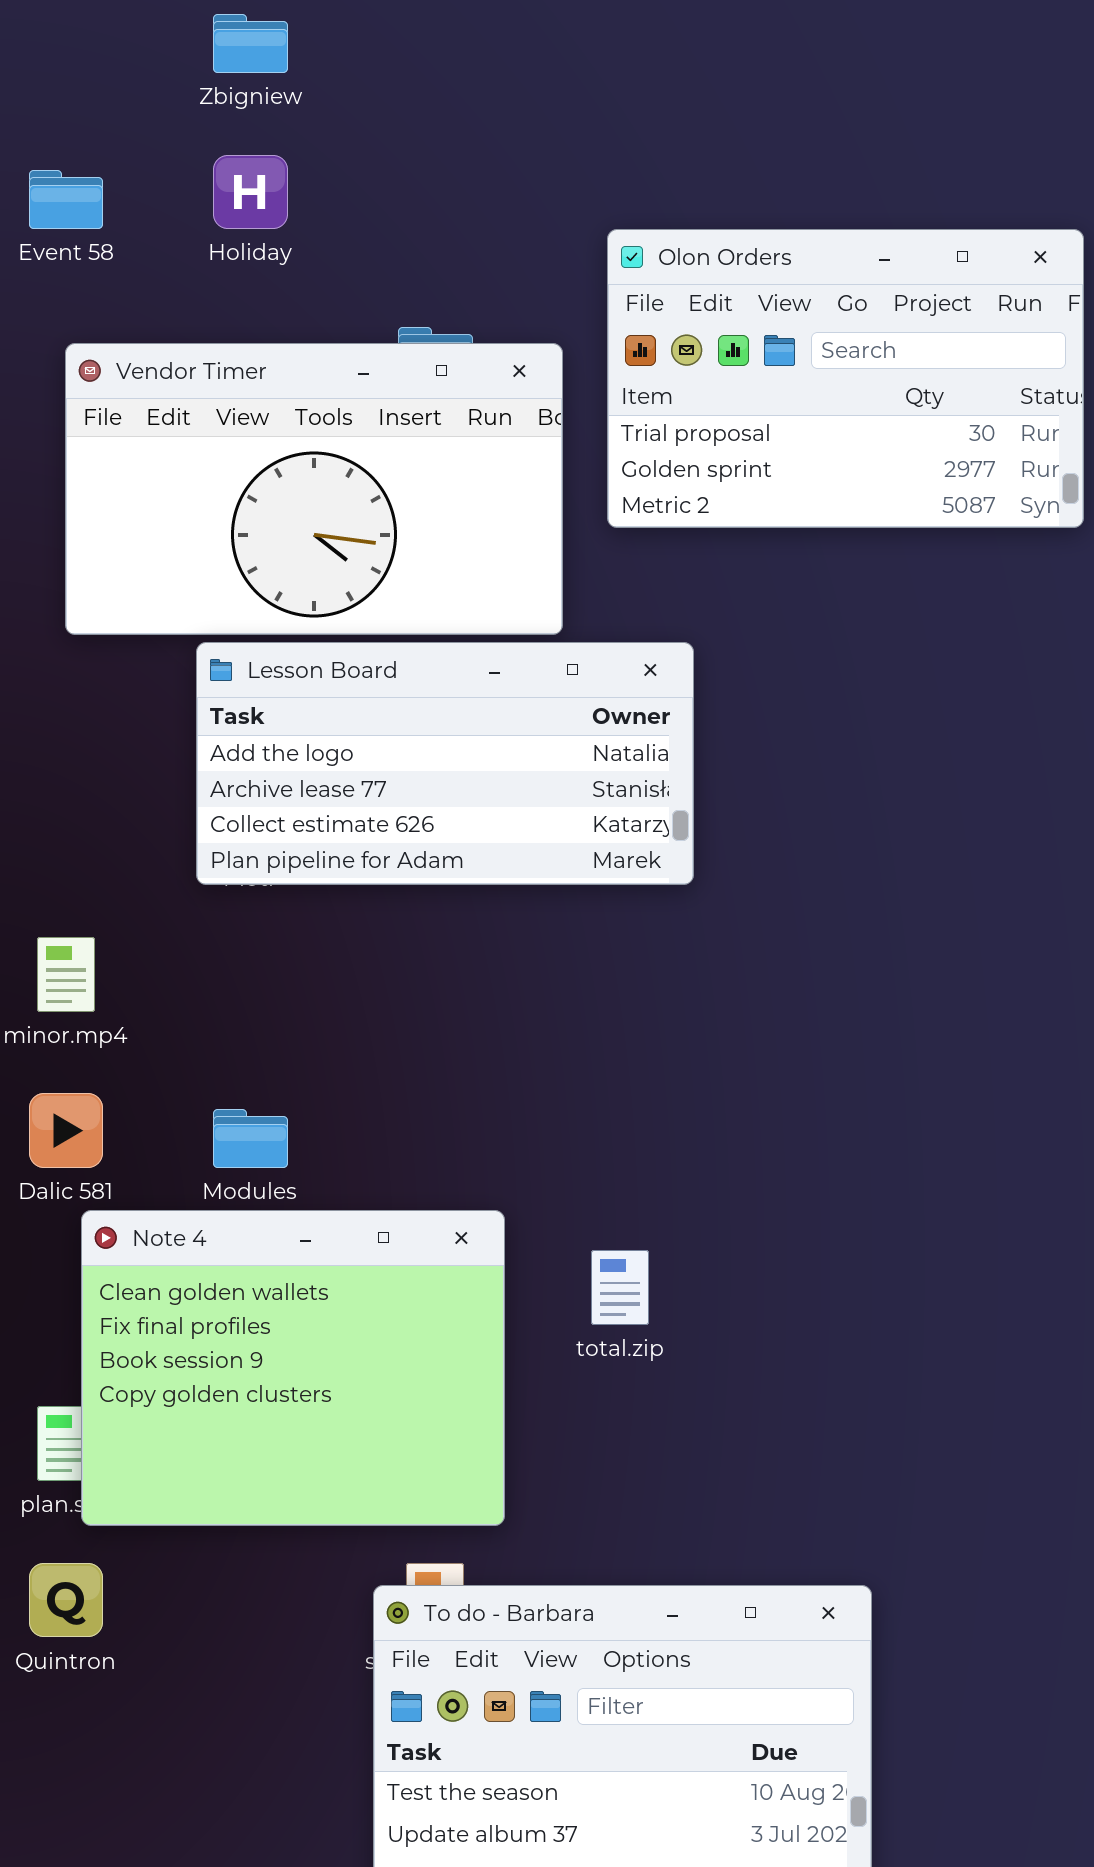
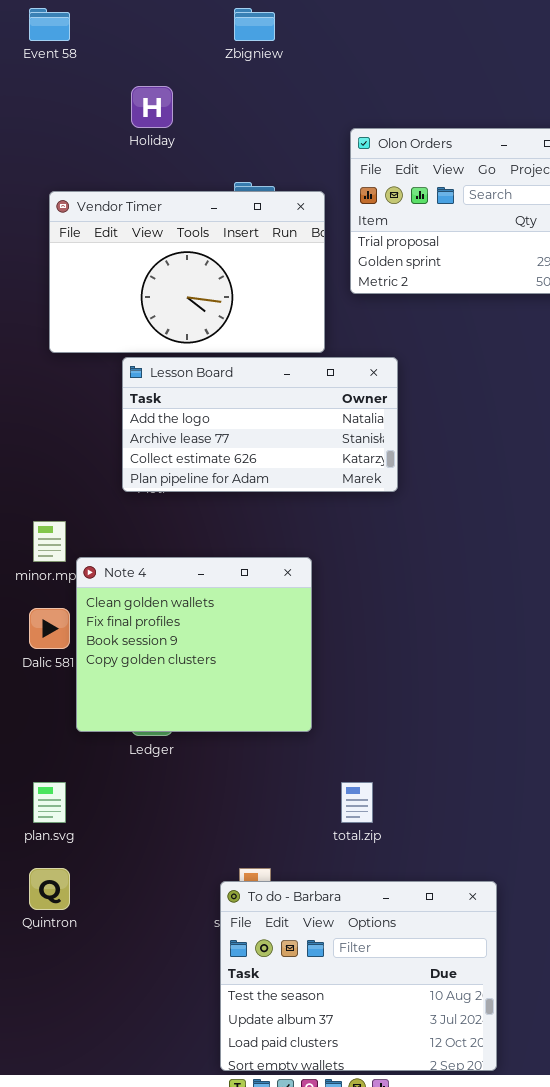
Zbigniew: [213,14,288,73] -> [234,8,275,41], moved
Event 58: [29,170,103,229] -> [29,8,70,41], moved
Note 4: [81,1210,505,1526] -> [76,557,312,732], moved
total.zip: [591,1250,649,1325] -> [341,782,373,823], moved

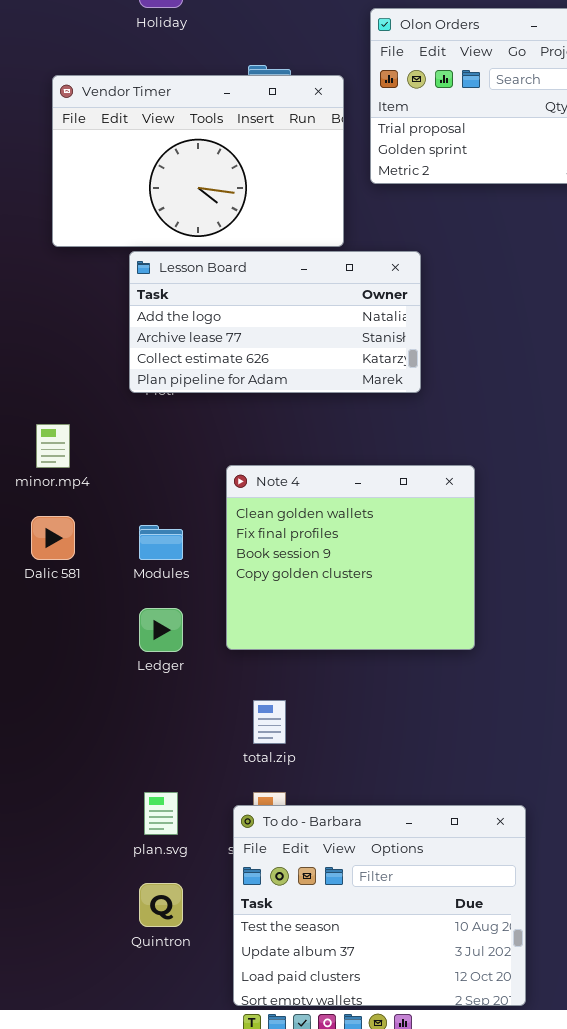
Note 4: [76,557,312,732] -> [226,465,475,650], moved
plan.svg: [33,782,66,823] -> [144,792,178,835], moved
total.zip: [341,782,373,823] -> [253,700,286,744], moved
Quintron: [29,868,70,910] -> [139,883,183,927], moved

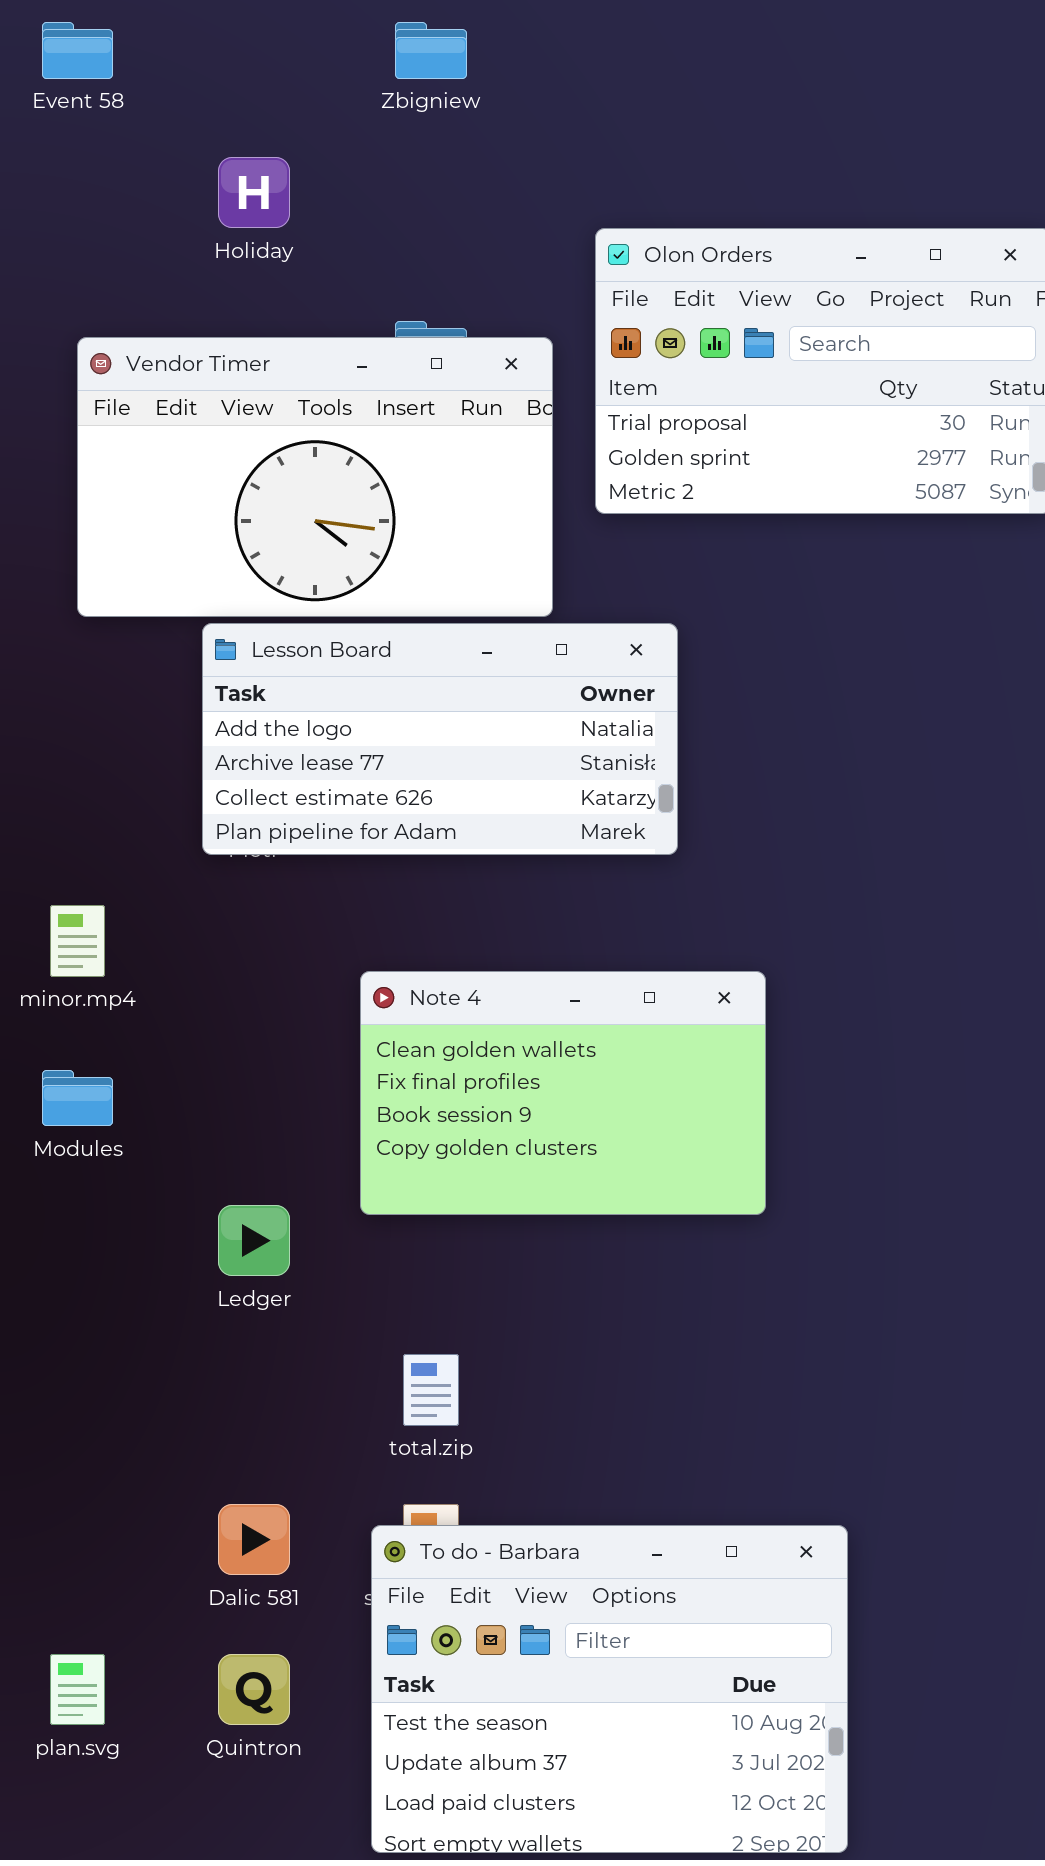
Note 4: [226,465,475,650] -> [360,971,766,1215], resized
Dalic 581: [31,516,75,560] -> [218,1504,290,1575], moved
Modules: [139,525,183,560] -> [42,1070,113,1126], moved
plan.svg: [144,792,178,835] -> [50,1654,105,1725], moved

